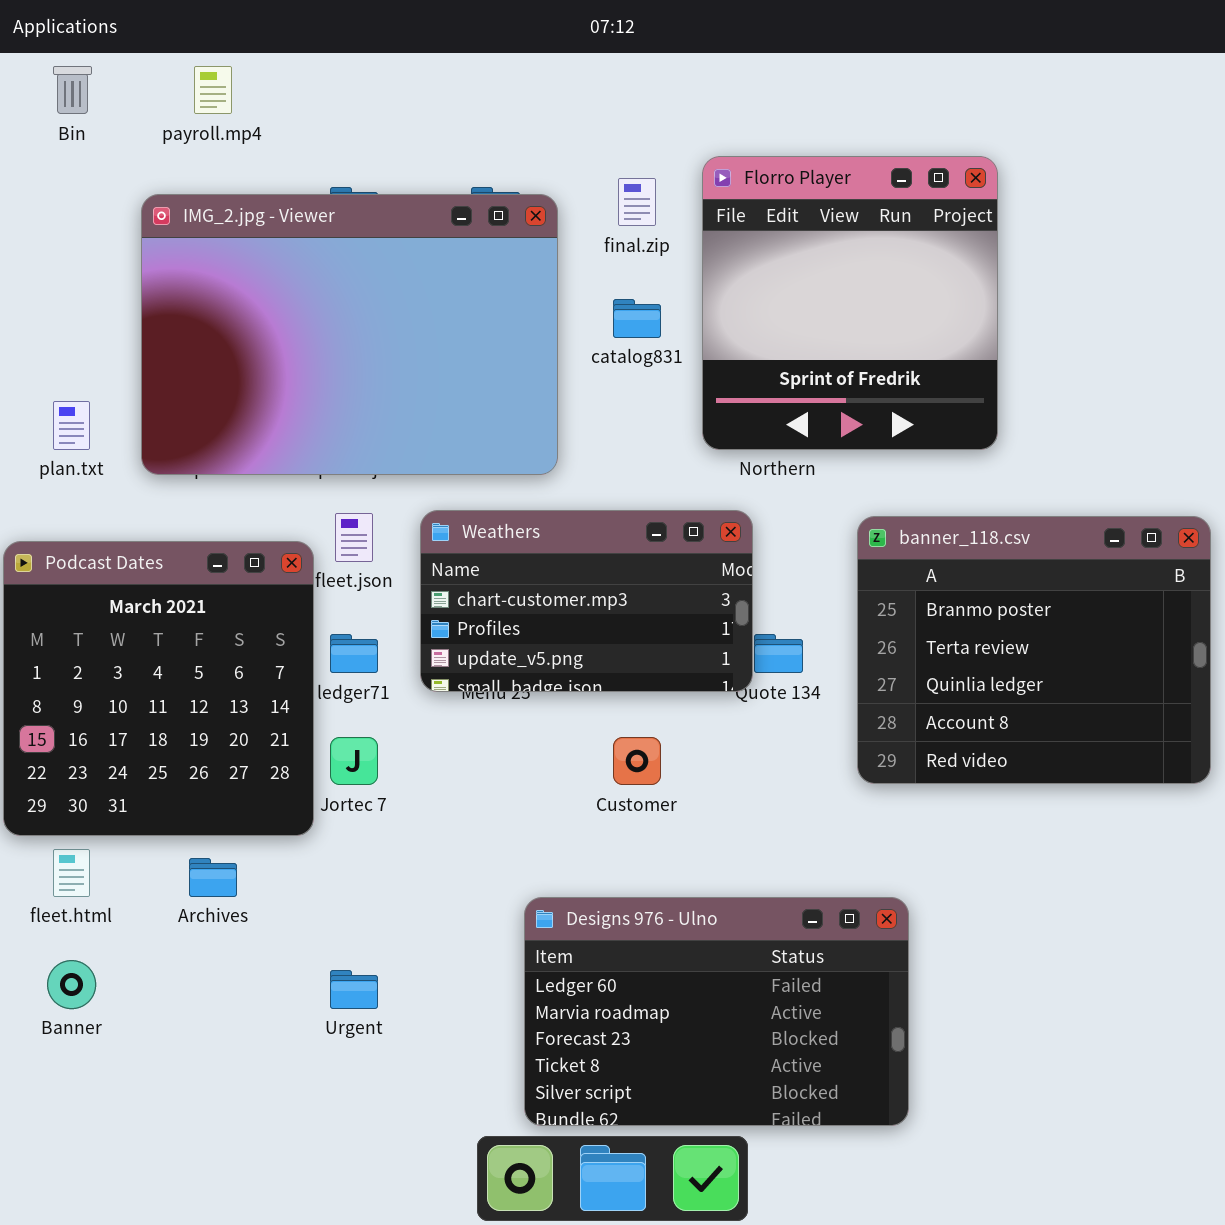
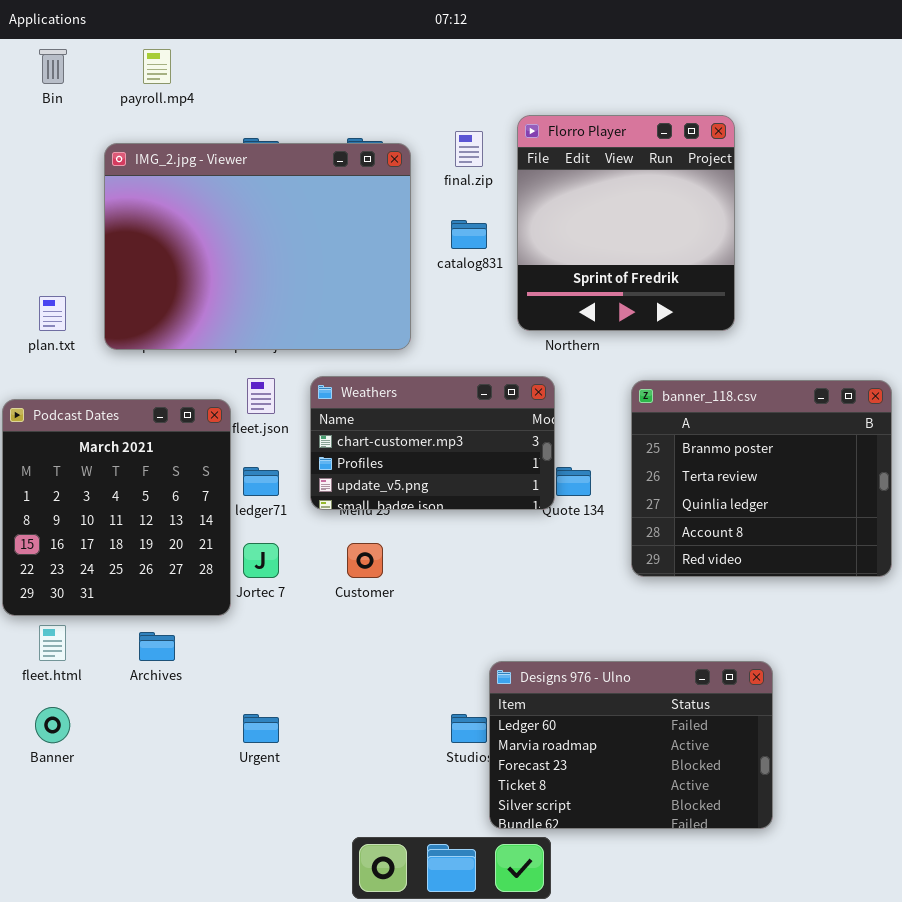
Customer: [613,737,661,785] -> [347,543,383,578], moved
Designs 976 - Ulno: [524,897,909,1126] -> [489,661,773,829], moved

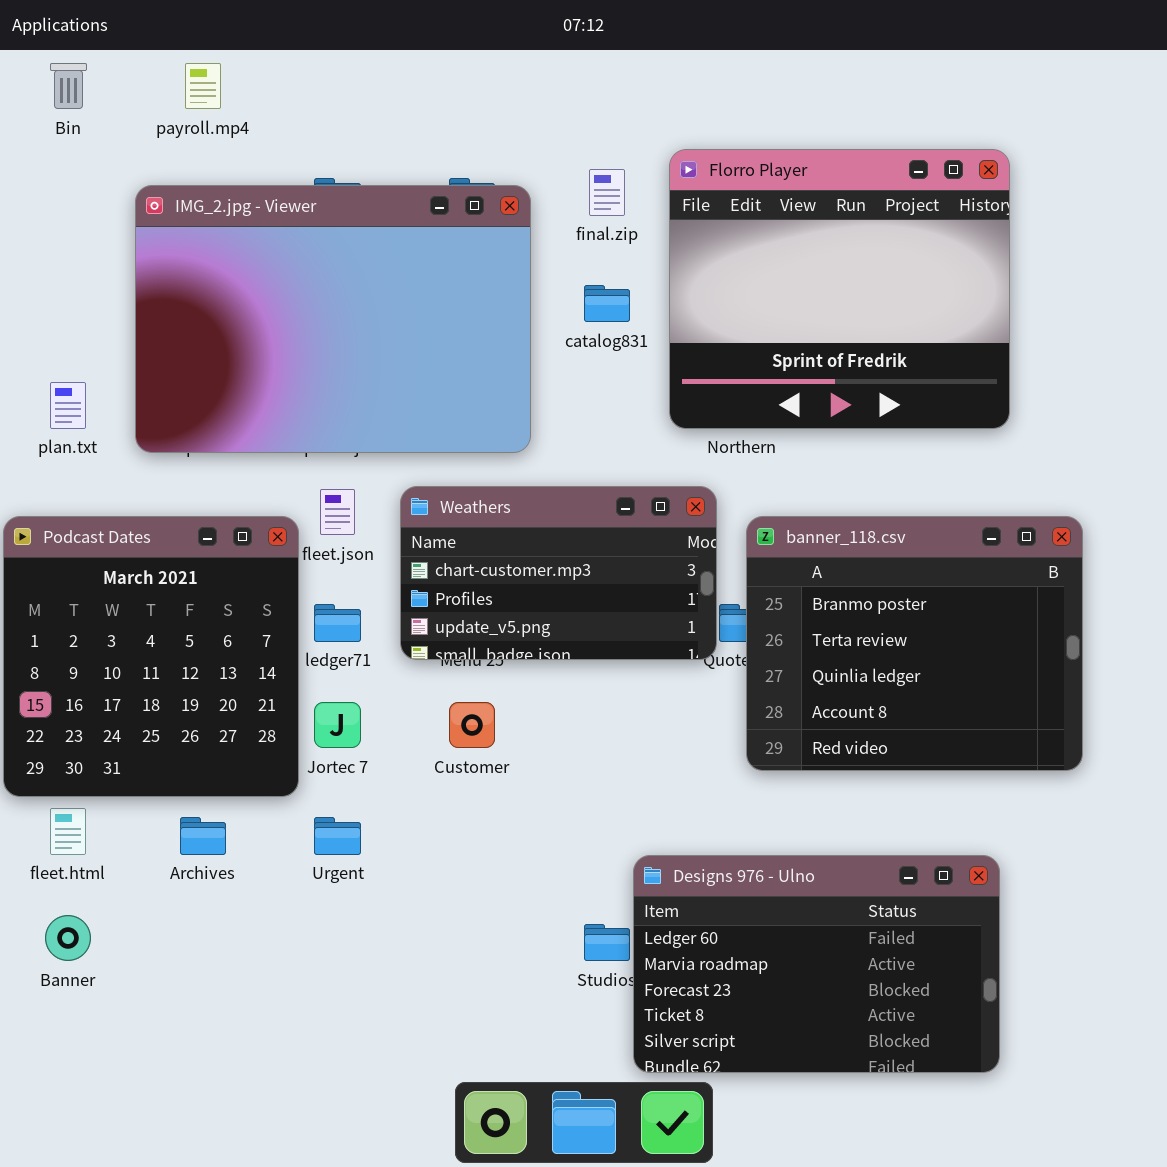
Florro Player: [517,115,735,331] -> [669,149,1010,429], resized
banner_118.csv: [631,380,892,577] -> [746,516,1083,771], moved
Urgent: [243,714,279,743] -> [314,817,361,855], moved

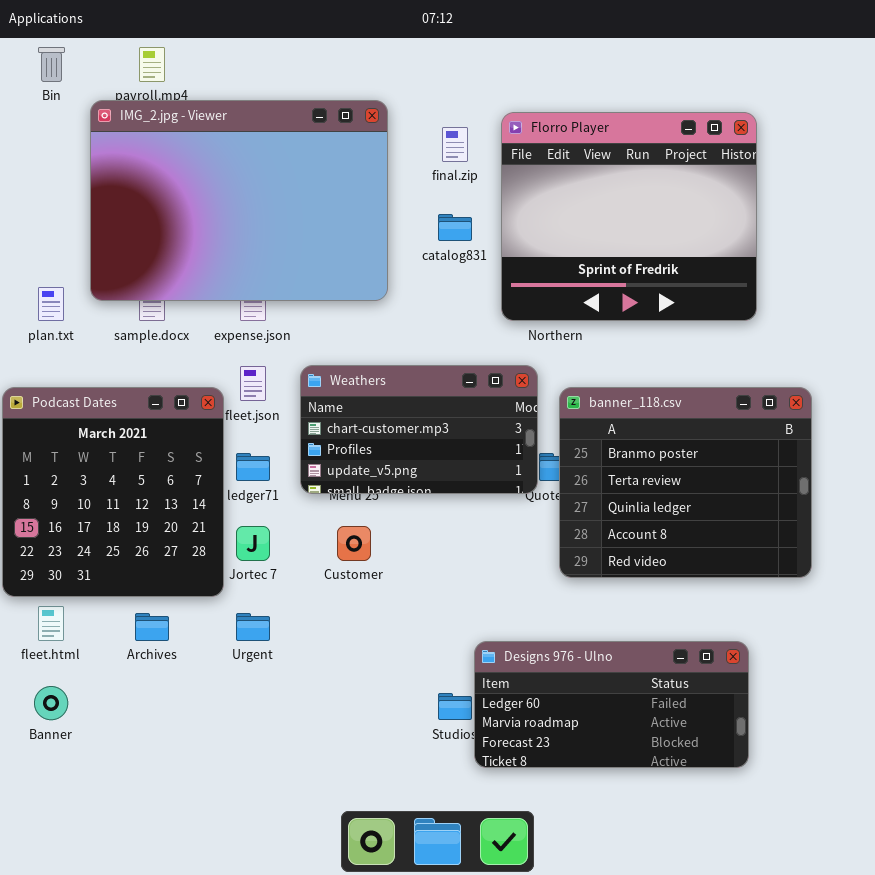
IMG_2.jpg - Viewer: [135,185,531,453] -> [90,100,388,301], moved
Designs 976 - Ulno: [633,855,1000,1073] -> [474,641,749,768], resized

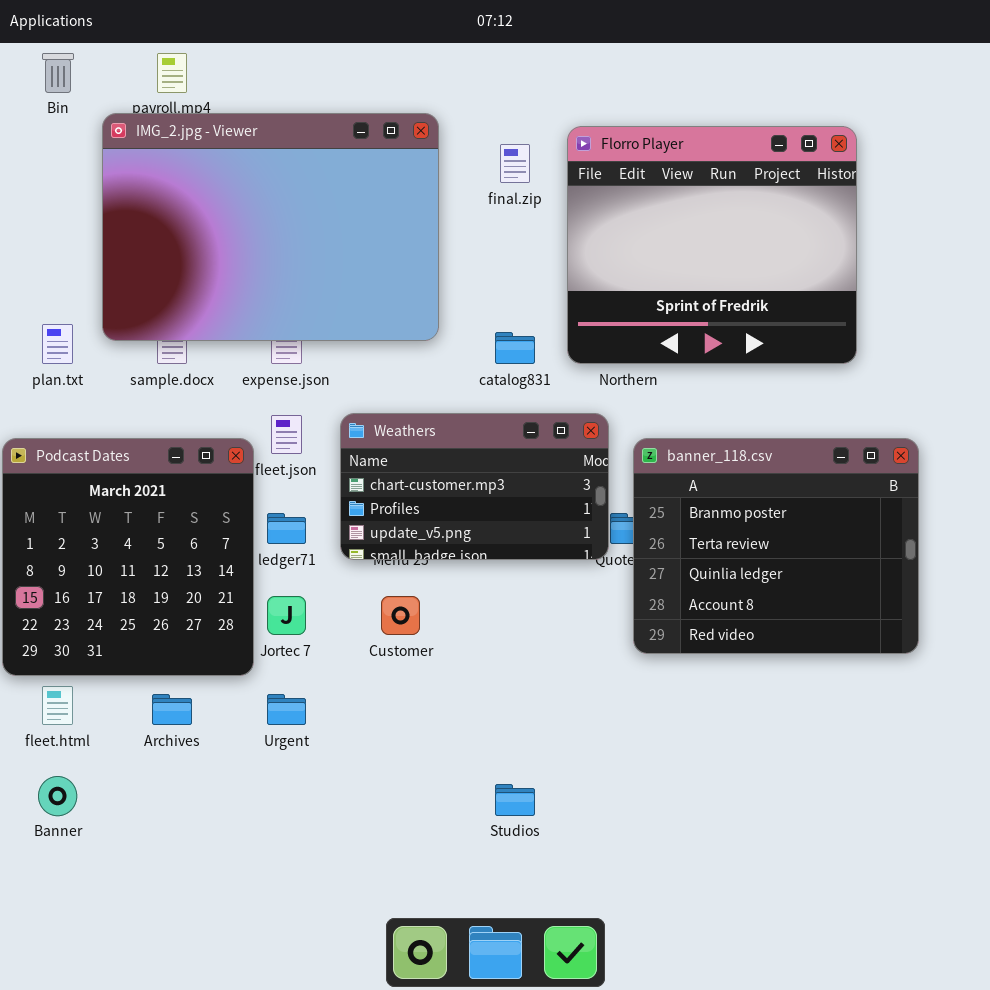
catalog831: [438,214,472,241] -> [495,332,535,364], moved
Designs 976 - Ulno: [474,641,749,768] -> none, closed

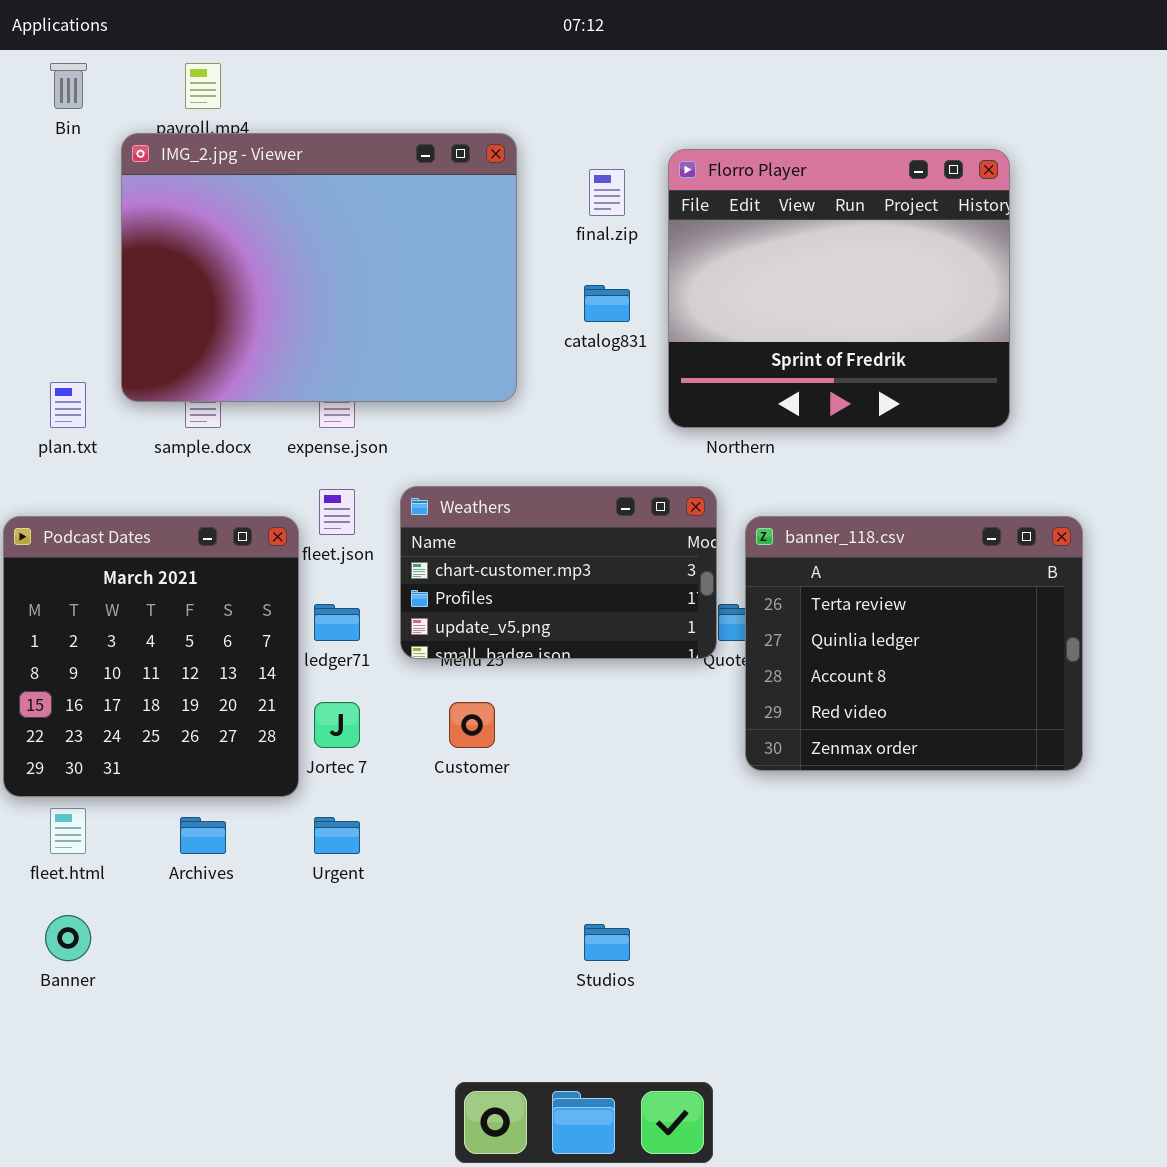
catalog831: [495,332,535,364] -> [584,285,630,322], moved
banner_118.csv: [633,438,919,654] -> [745,516,1083,771], scrolled down 1 row

